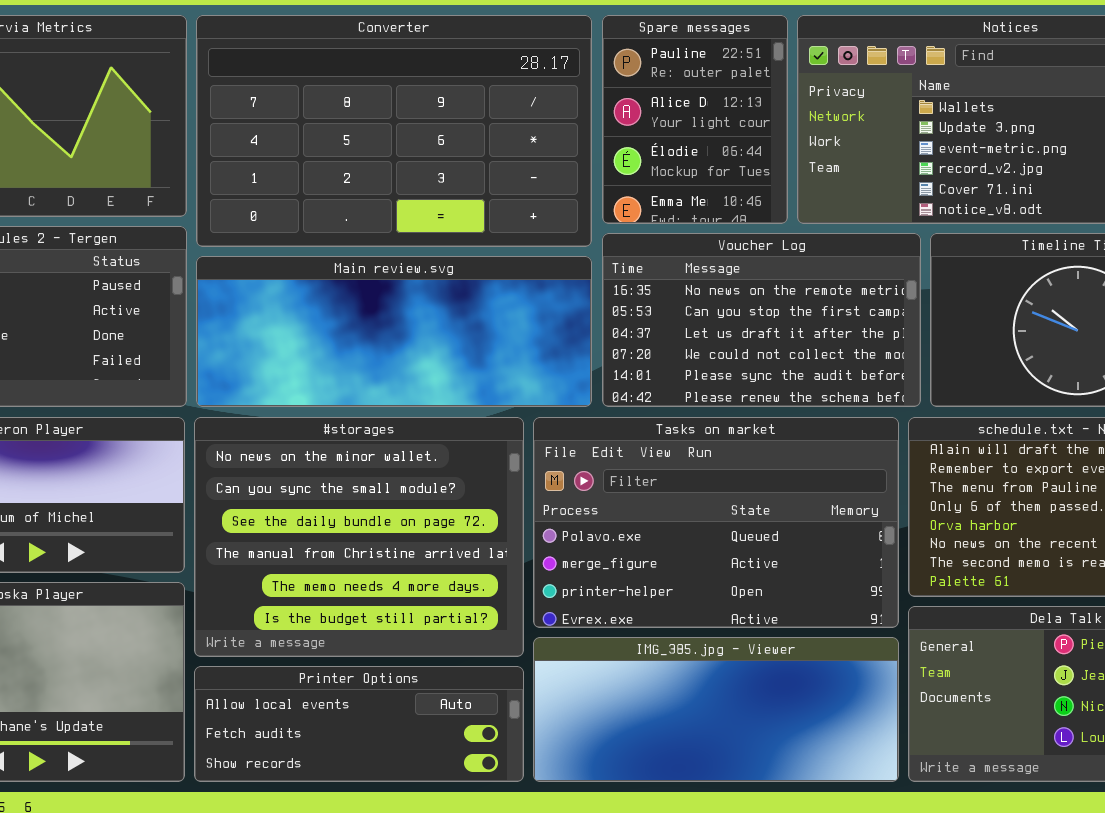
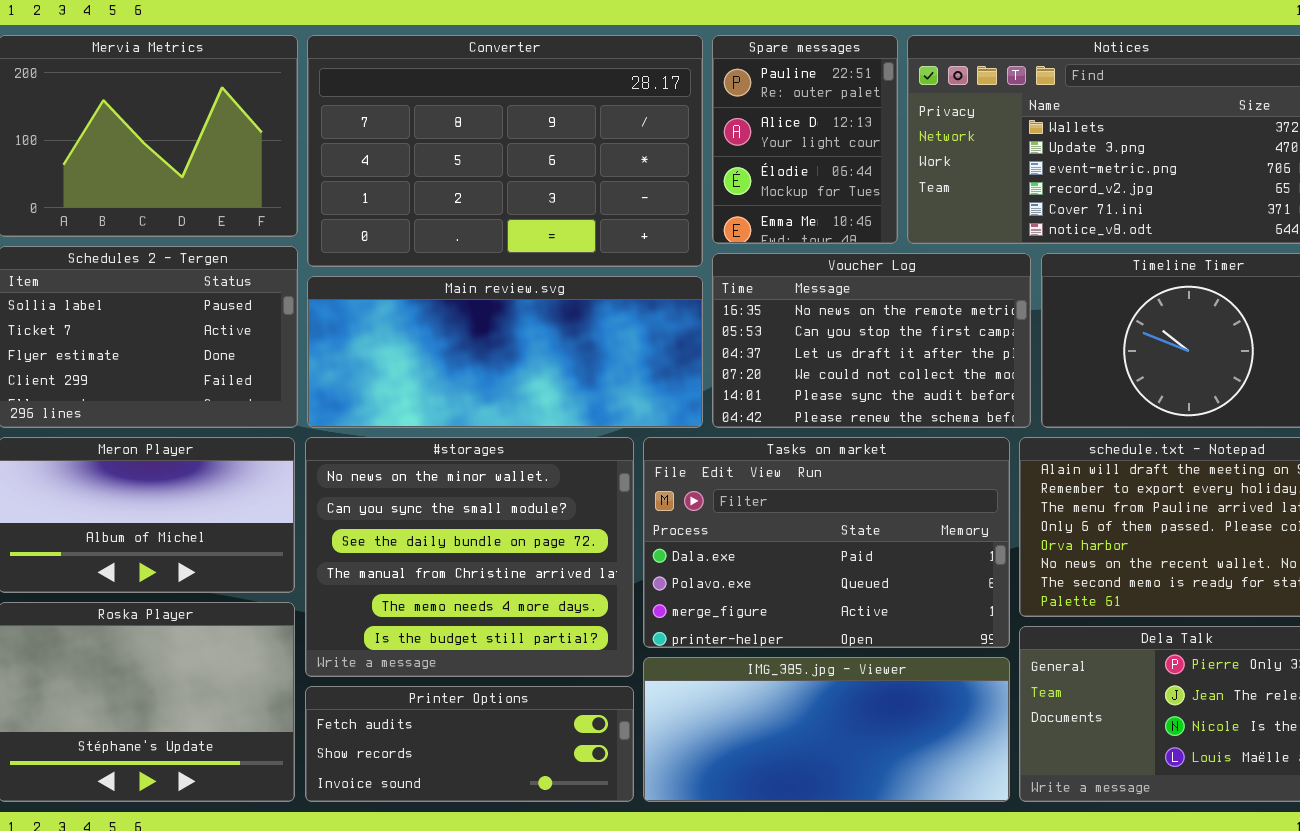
Tasks on market: [533,417,899,628] -> [643,437,1010,648], scrolled up 1 row
Printer Options: [194,666,524,782] -> [305,686,634,802], scrolled down 1 row

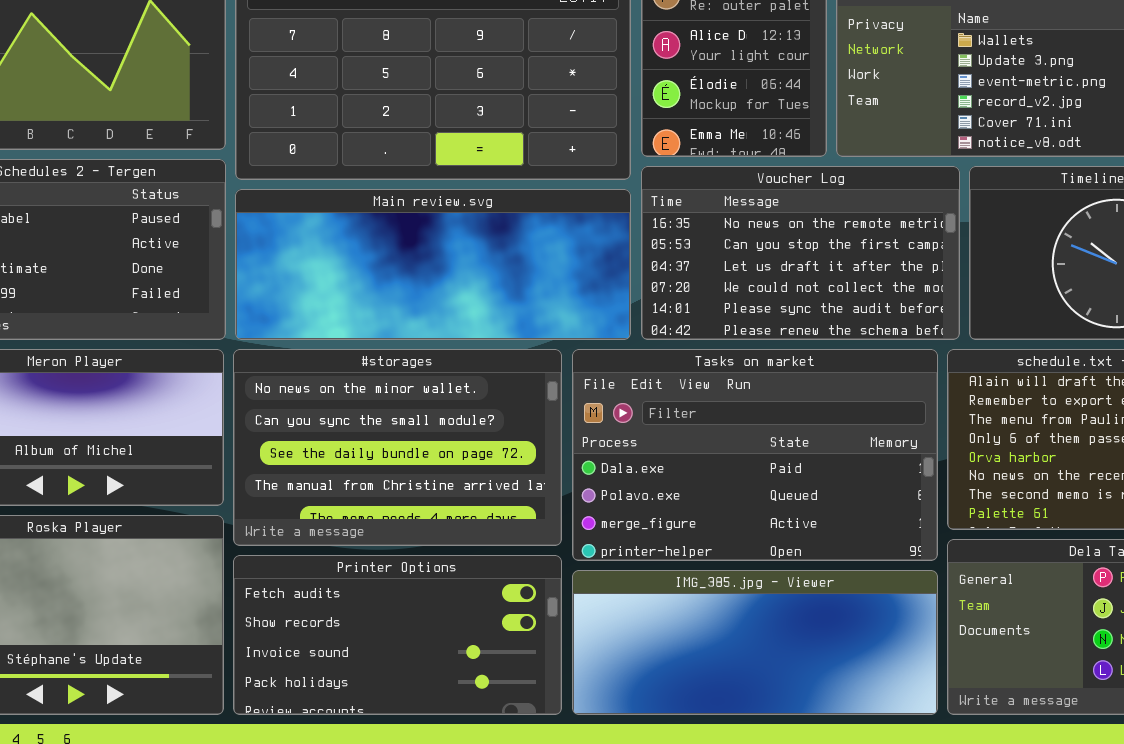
#storages: [305,437,634,677] -> [233,349,562,546], resized
Printer Options: [305,686,634,802] -> [233,555,562,715], resized

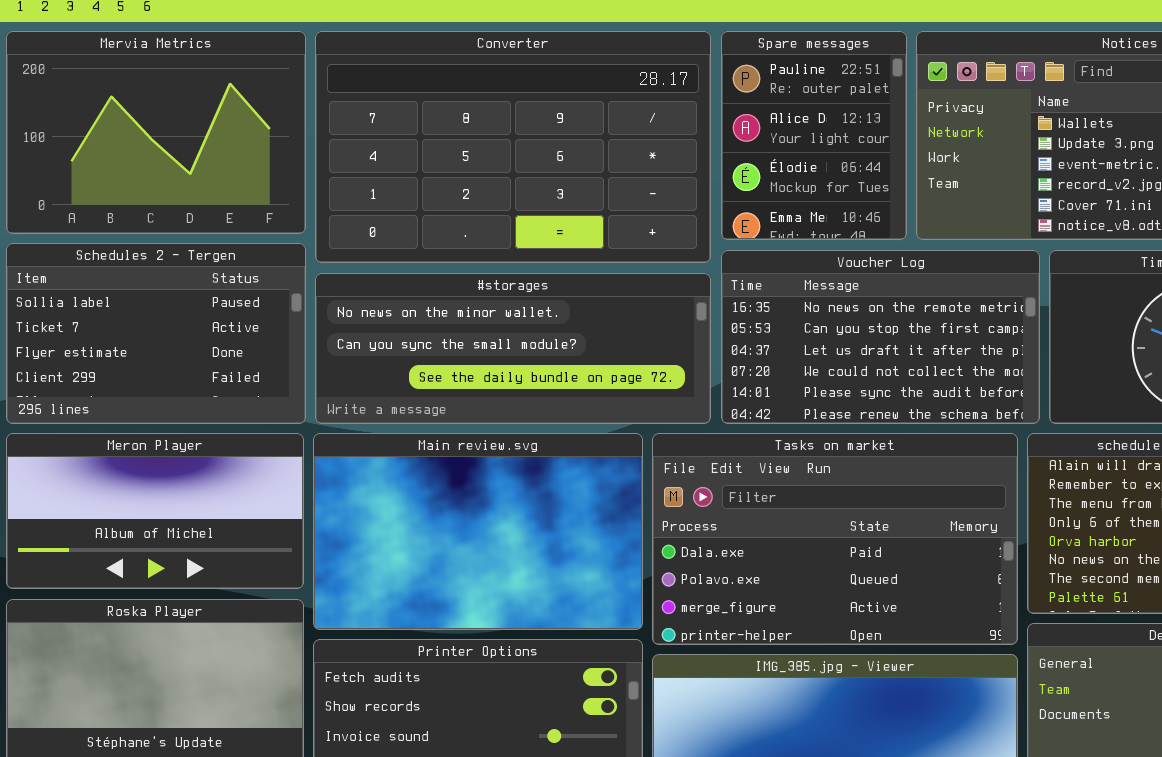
Main review.svg: [235,189,631,340] -> [313,433,643,630], moved, resized
#storages: [233,349,562,546] -> [315,273,711,424], moved, resized

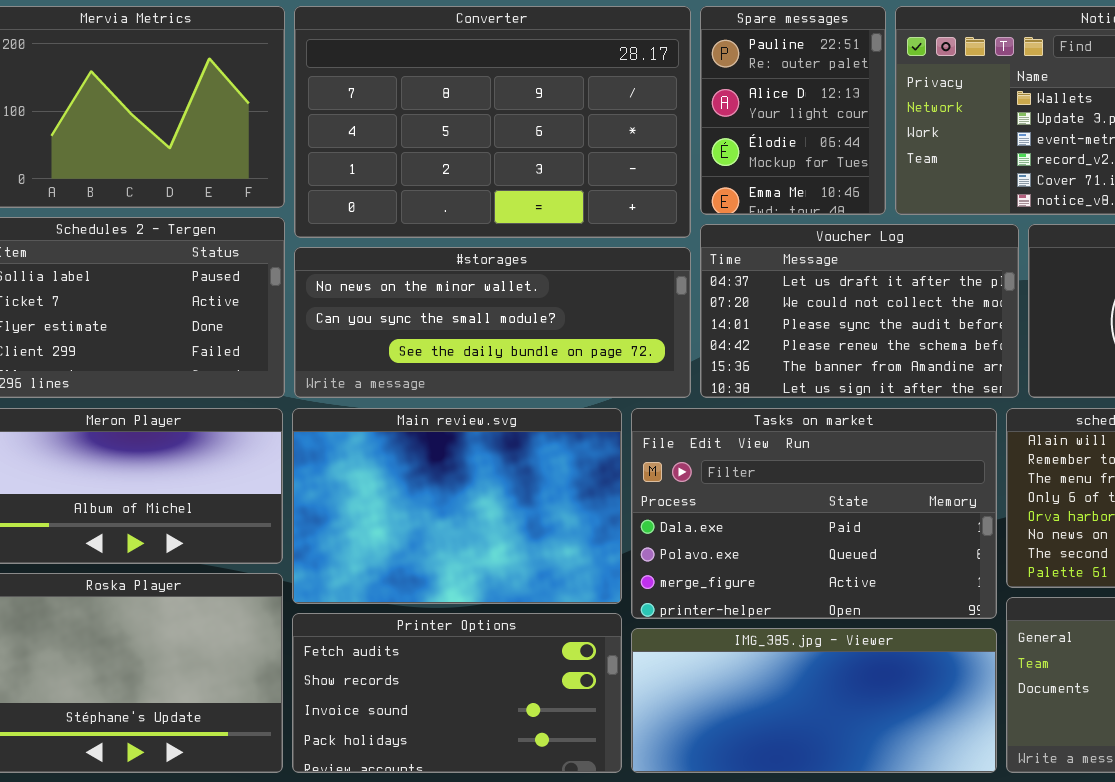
Voucher Log: [721,250,1040,424] -> [700,224,1019,398], scrolled down 2 rows

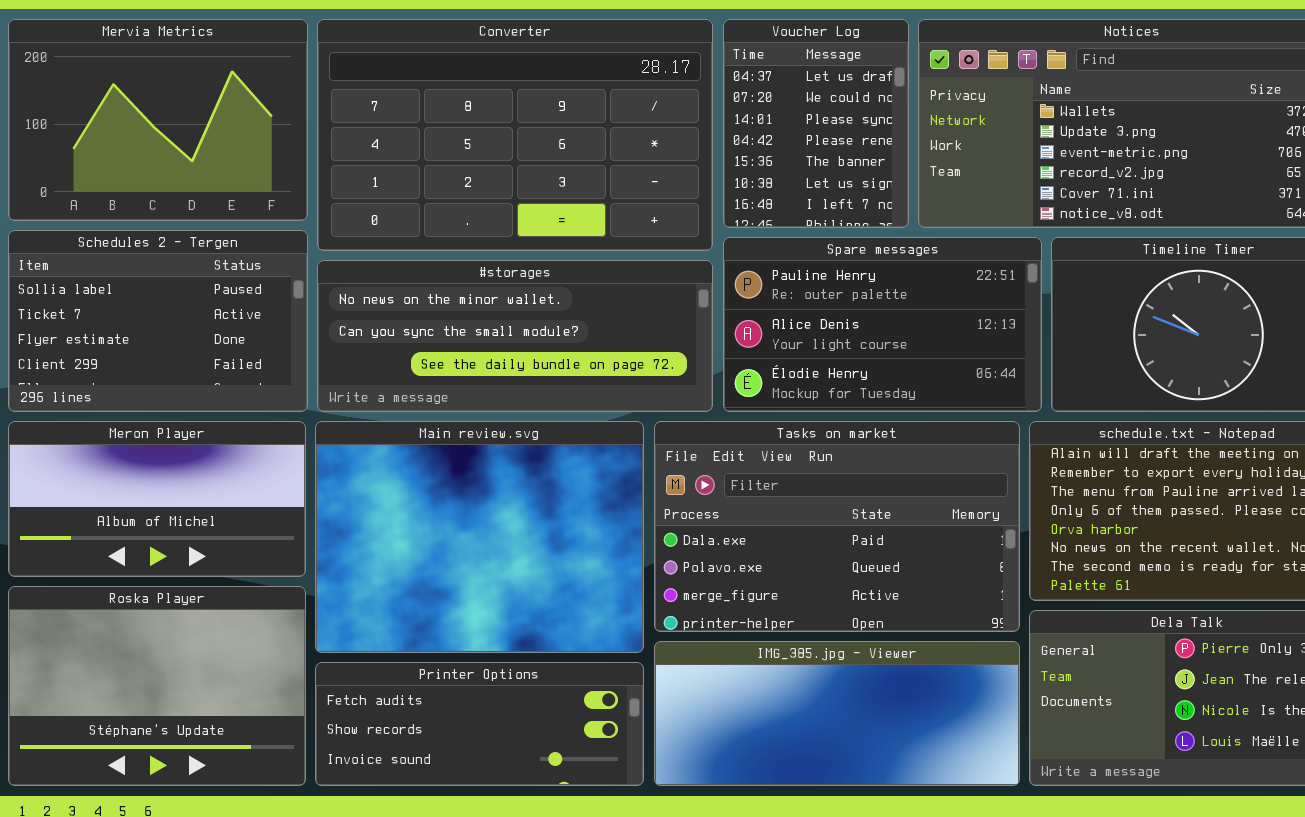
Spare messages: [700,6,886,215] -> [723,237,1042,412], moved, resized
Voucher Log: [700,224,1019,398] -> [723,19,909,228], moved, resized
Main review.svg: [292,408,622,604] -> [315,421,644,653], resized
Printer Options: [292,613,622,773] -> [315,662,644,786], resized

